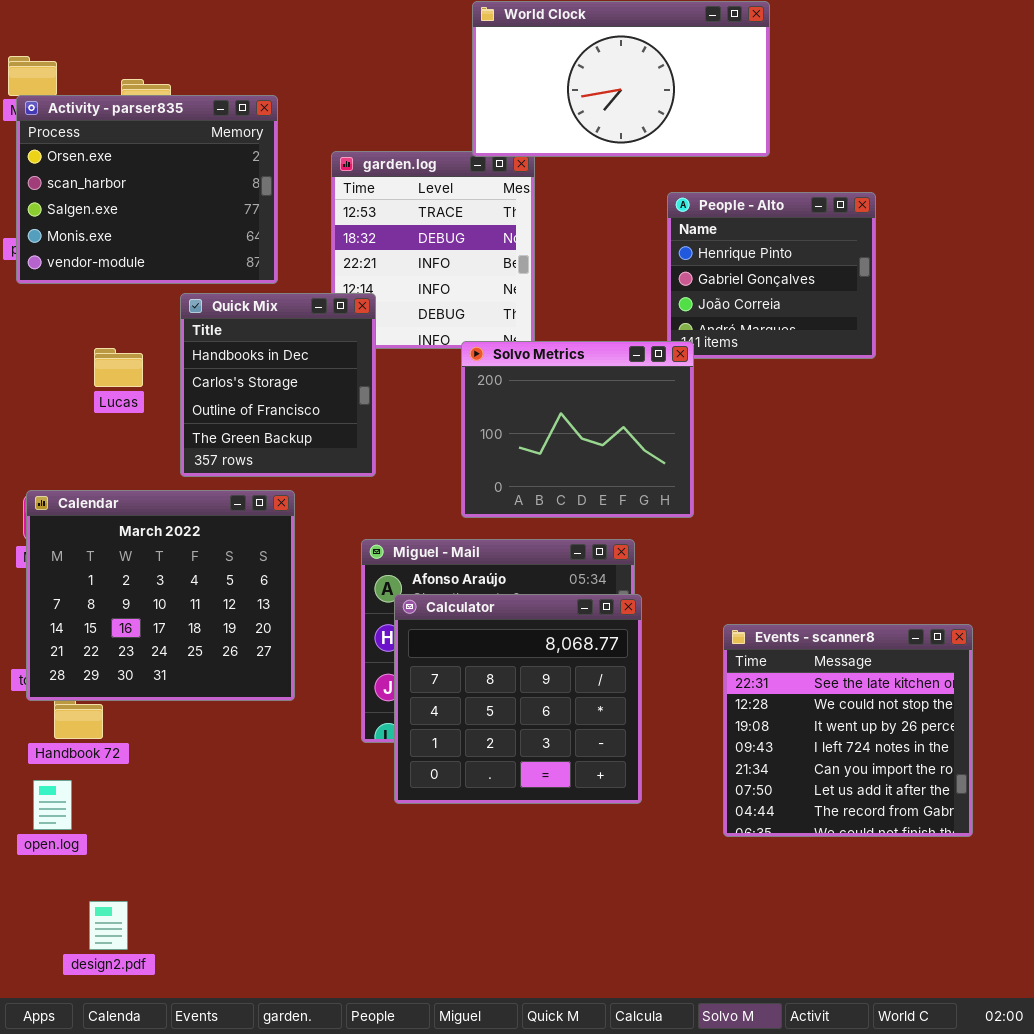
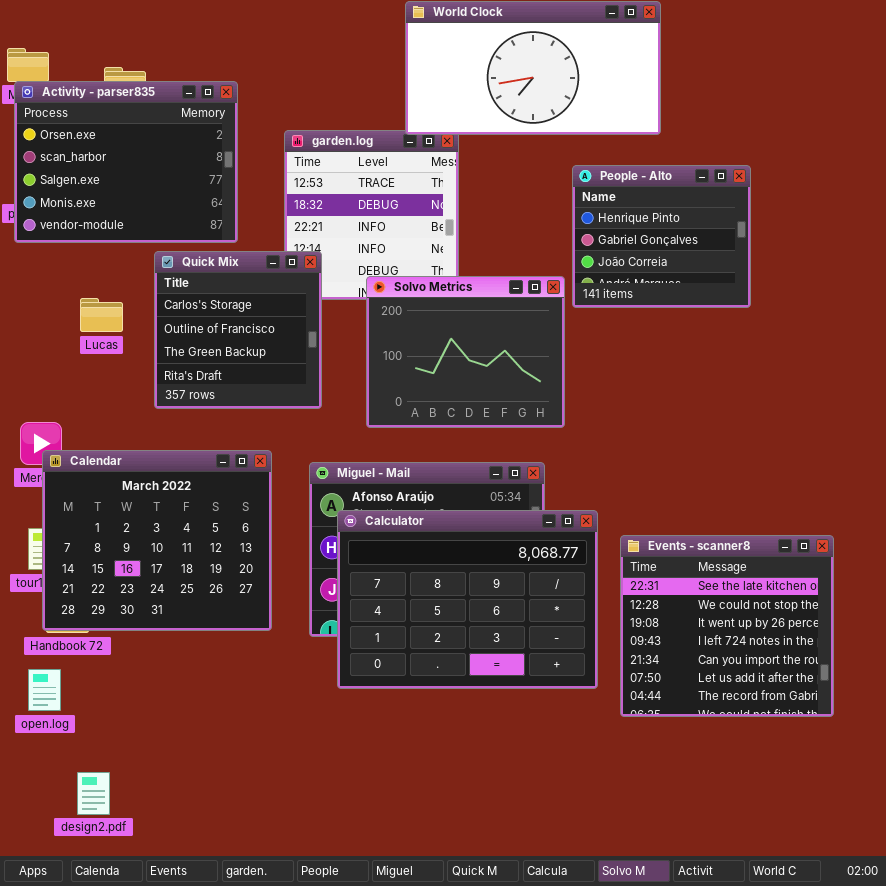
Quick Mix: [180,293,376,477] -> [154,251,322,409], scrolled down 1 row
Solvo Metrics: [461,341,694,518] -> [366,276,565,428], moved
Calendar: [26,490,295,701] -> [42,450,272,631], moved
Calculator: [394,594,642,804] -> [337,510,598,689], resized

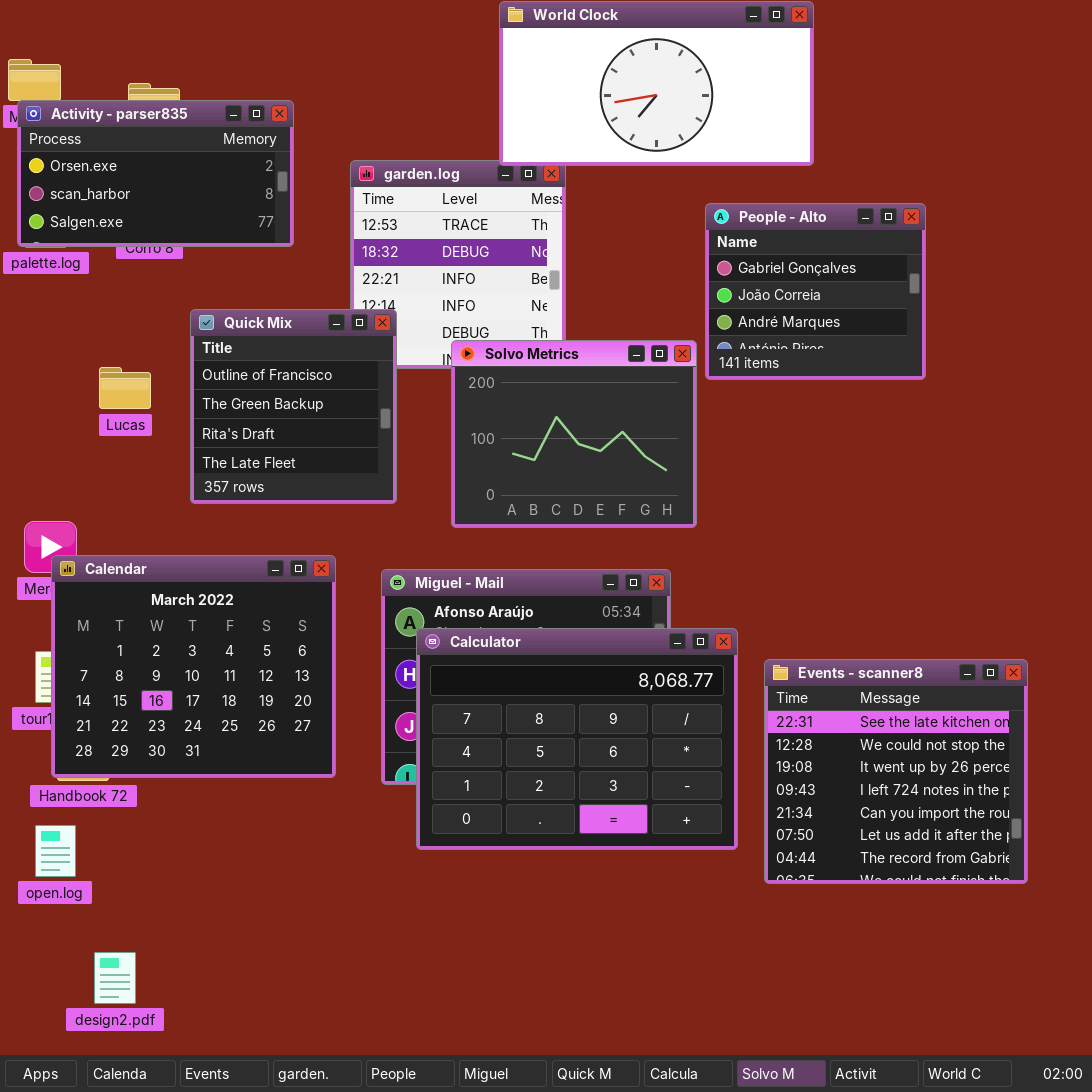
Activity - parser835: [14,81,238,243] -> [17,100,294,247], resized
People - Alto: [572,165,751,308] -> [705,203,926,380], scrolled down 1 row
Quick Mix: [154,251,322,409] -> [190,309,397,504], scrolled down 1 row

